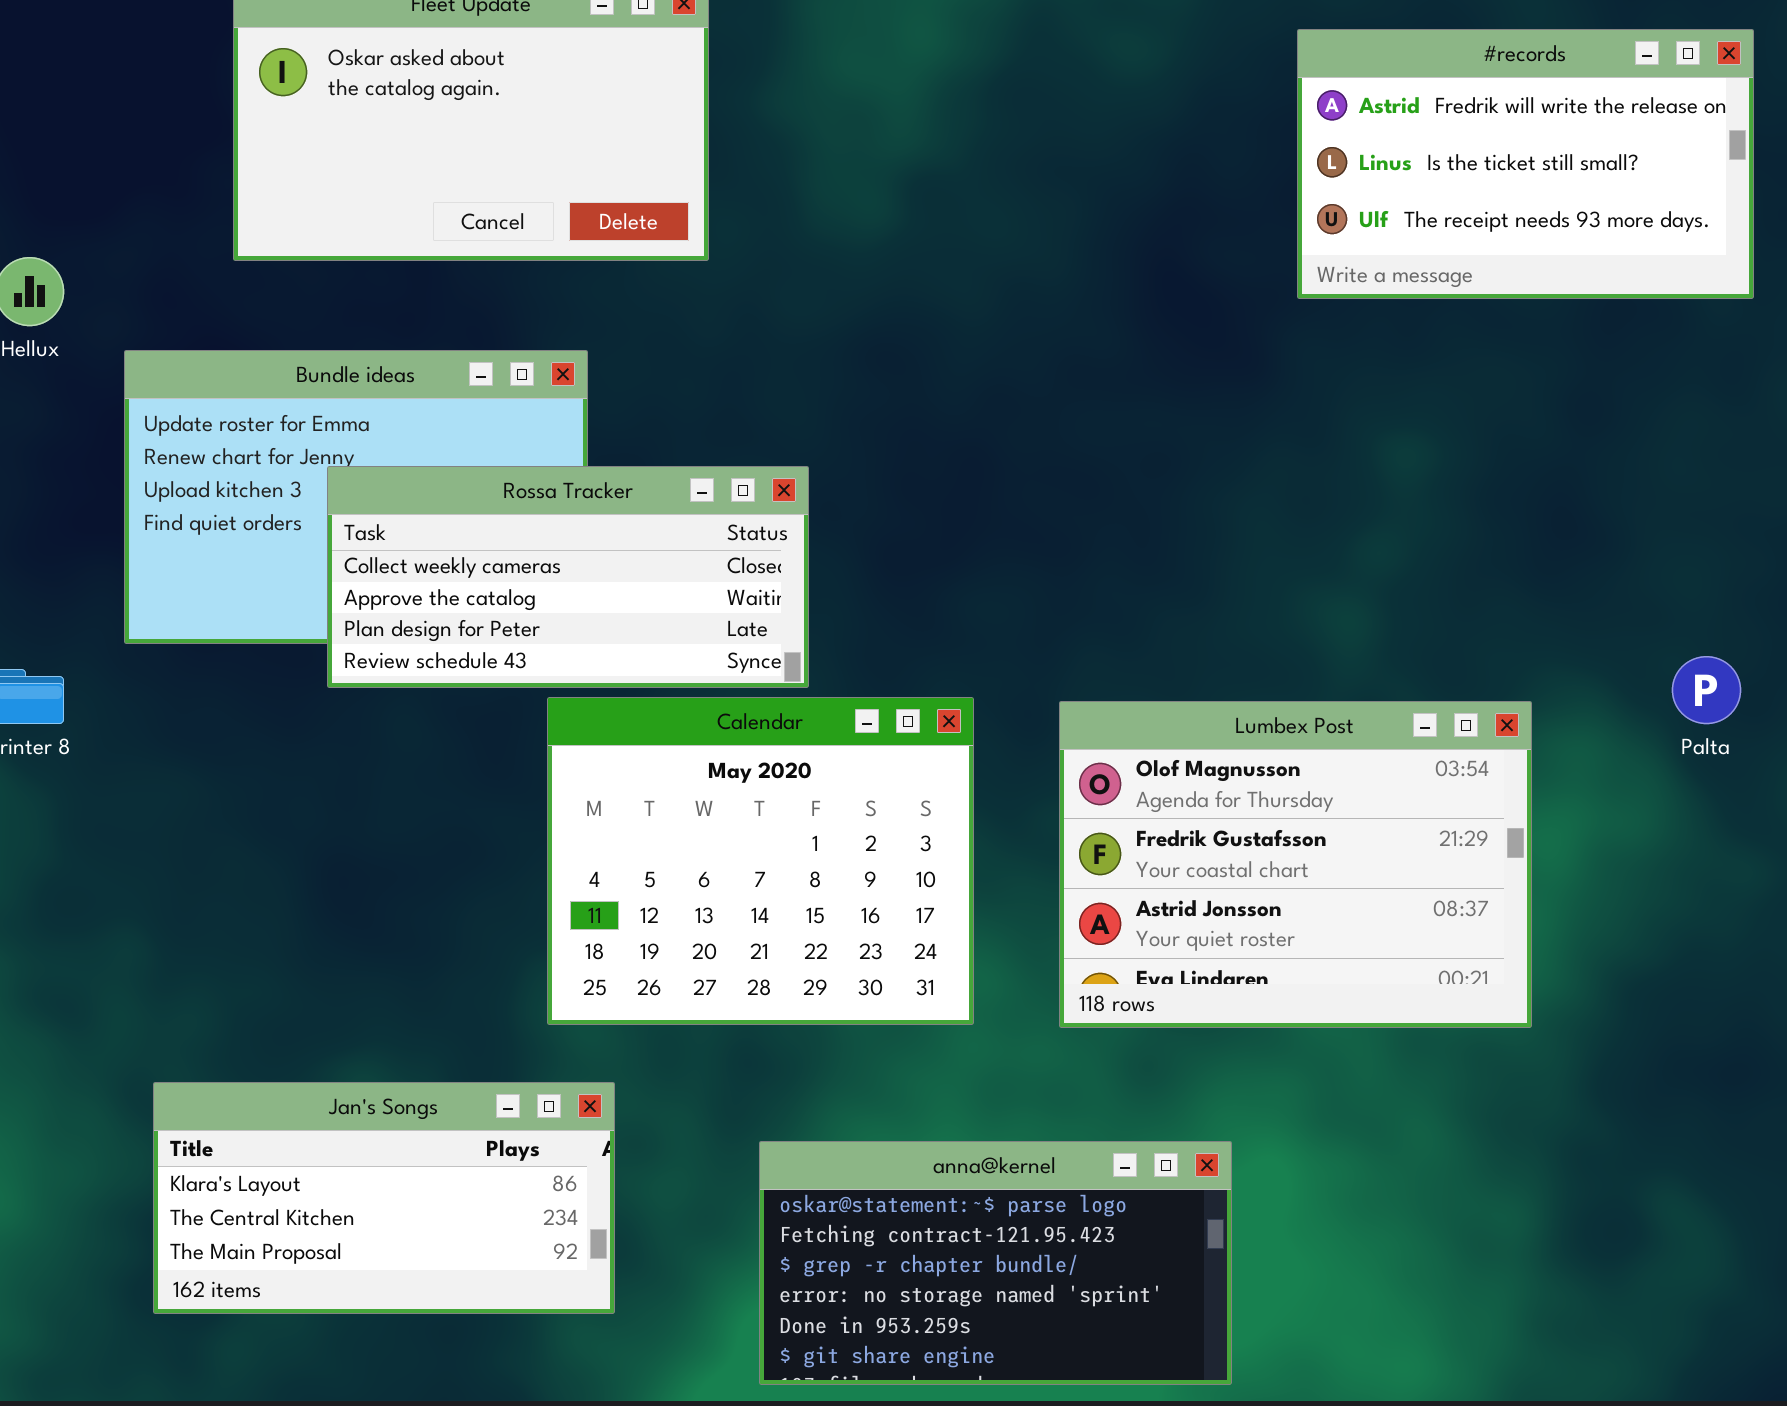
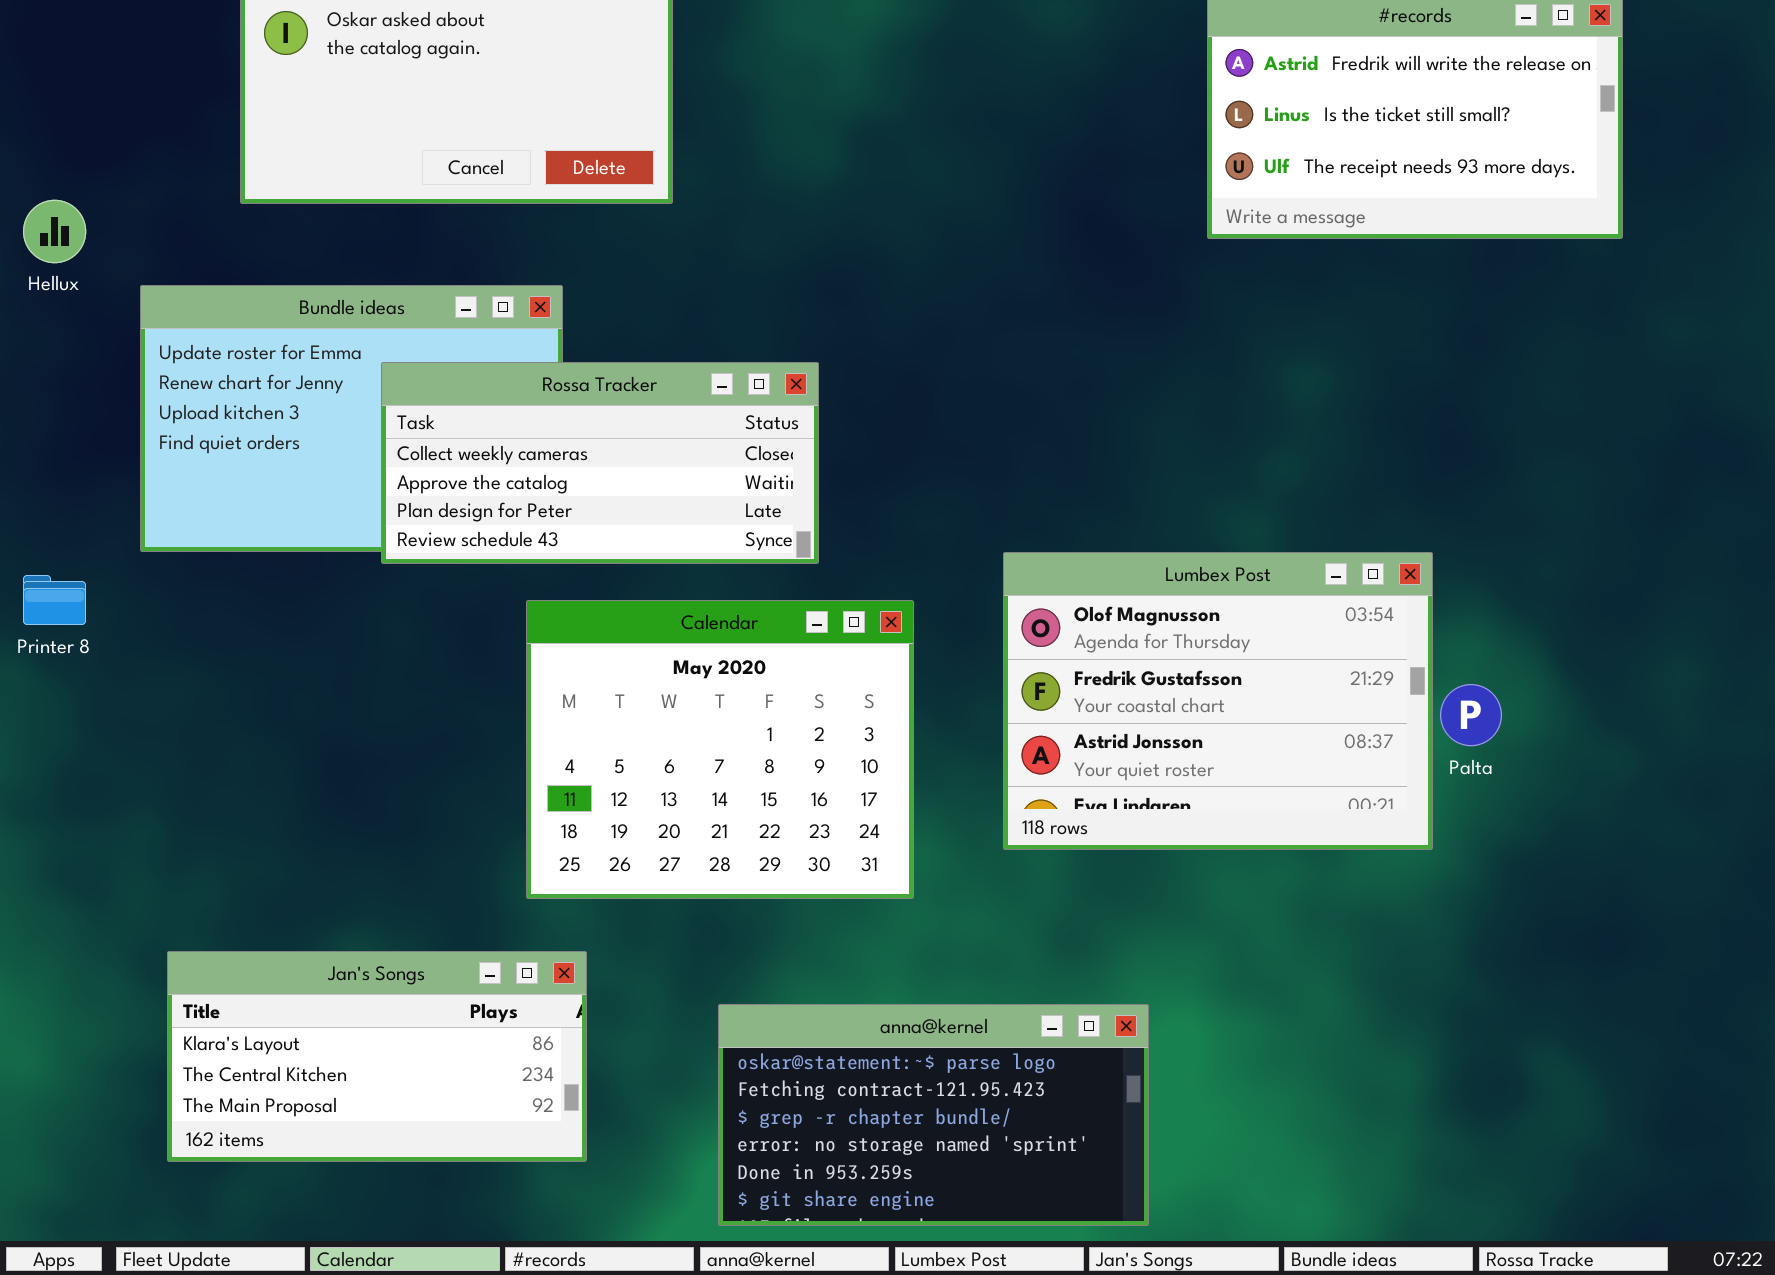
Rossa Tracker: [327,466,809,688] -> [381,362,819,564], moved
Palta: [1672,656,1741,724] -> [1440,684,1502,746], moved
Lumbex Post: [1059,701,1532,1028] -> [1003,552,1433,850], moved

